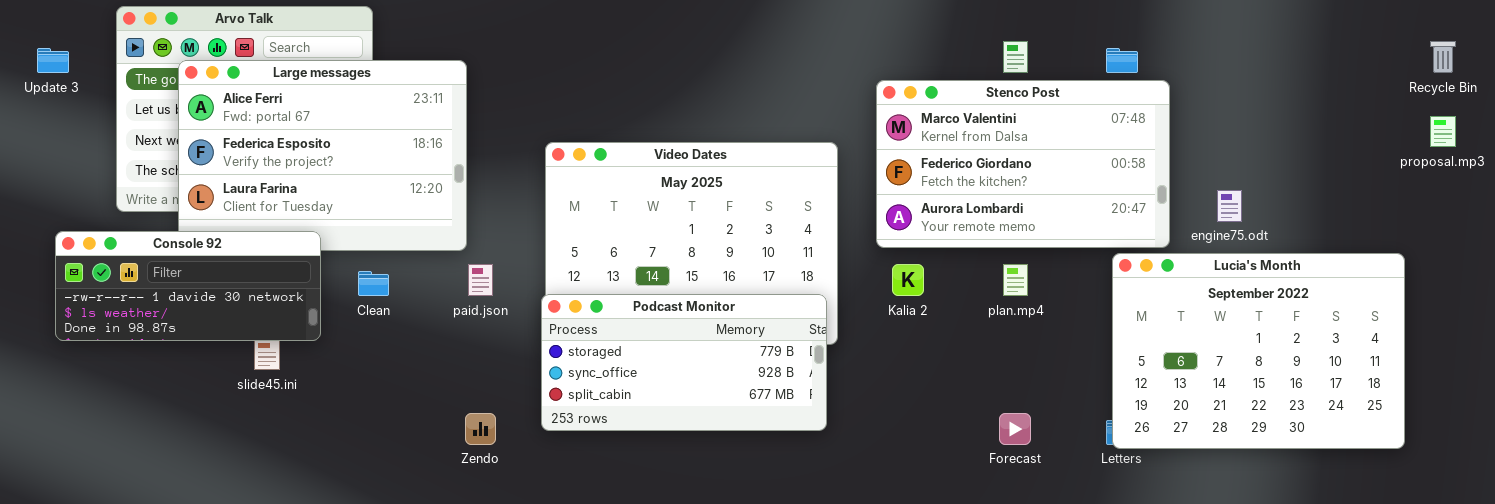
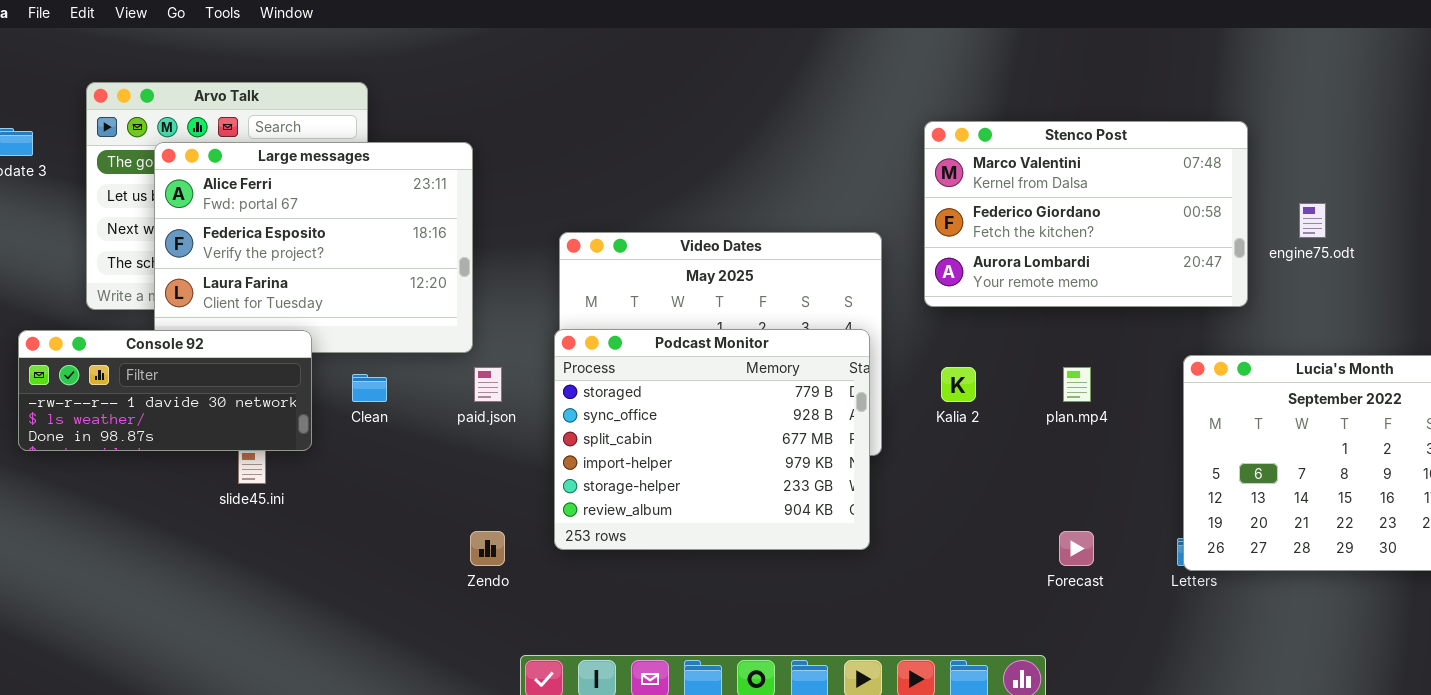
Stenco Post: [876,80,1170,248] -> [924,121,1248,307], moved
engine75.odt: [1217,190,1242,222] -> [1299,203,1326,238], moved
Podcast Monitor: [541,294,827,431] -> [554,329,870,550], resized

